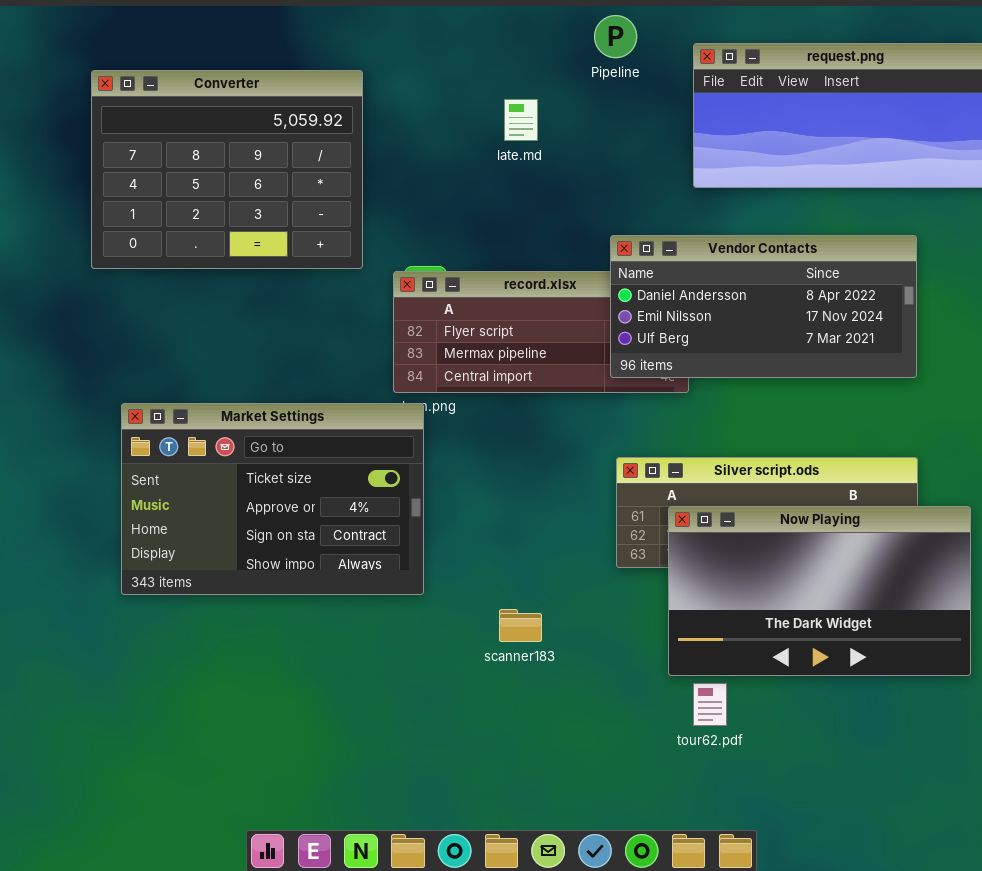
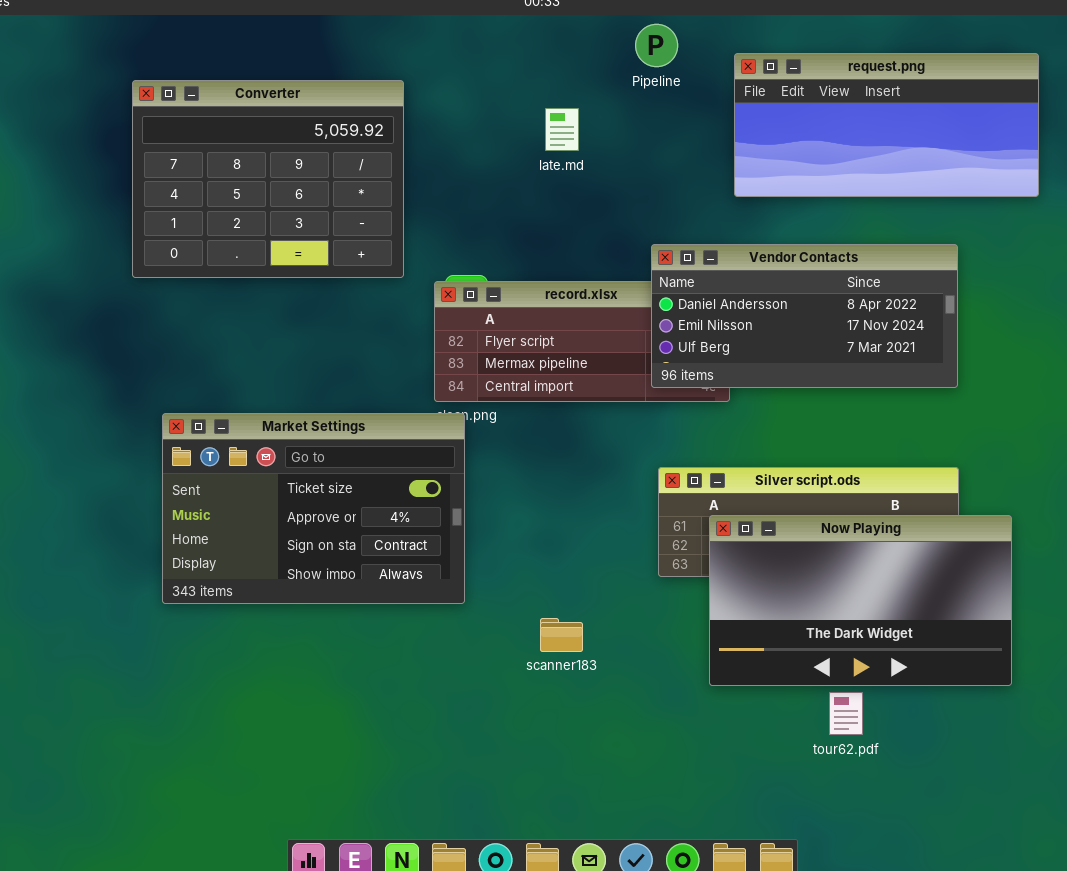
tour62.pdf: [693,683,727,726] -> [829,692,863,735], moved

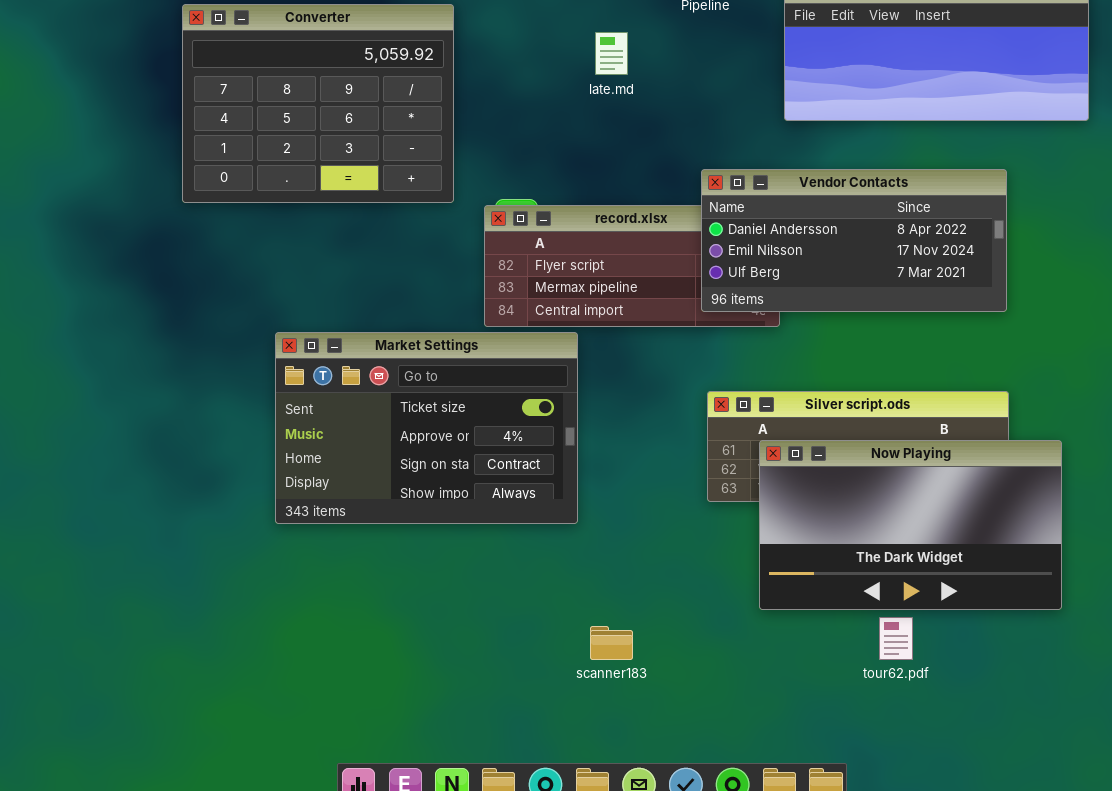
Market Settings: [162,413,465,604] -> [275,332,578,524], moved
scanner183: [540,618,583,652] -> [590,626,633,660], moved

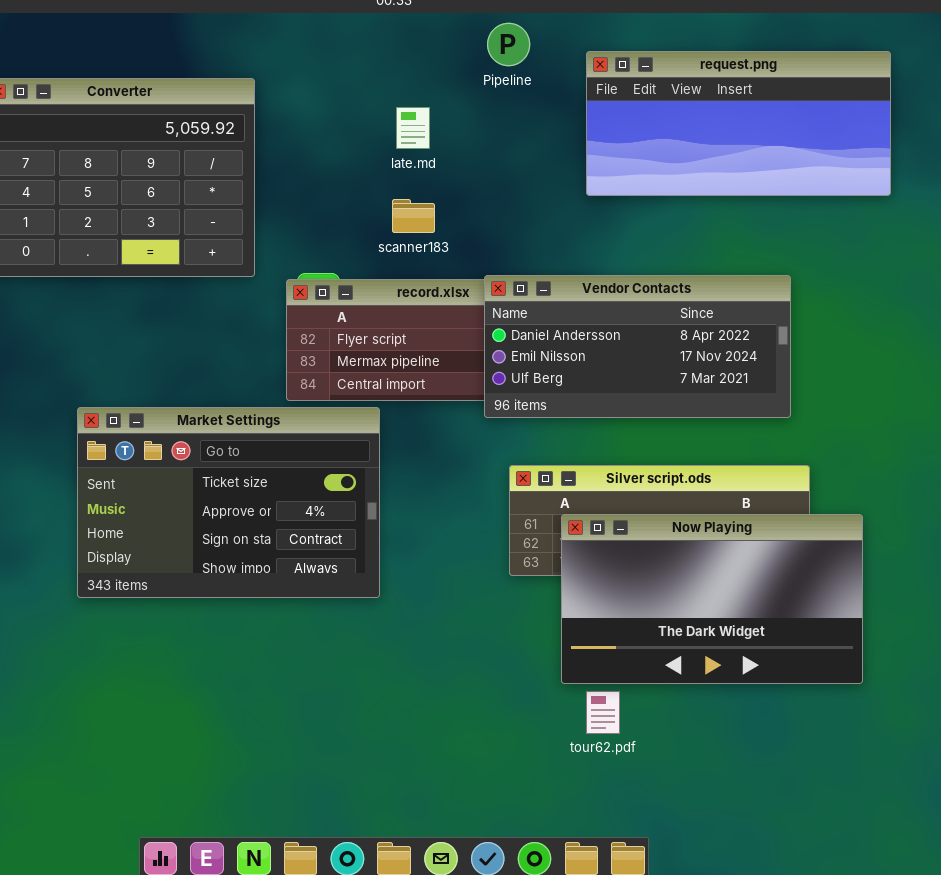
Vendor Contacts: [701,169,1007,312] -> [484,275,791,418], moved
tour62.pdf: [879,617,913,660] -> [586,691,620,734], moved
scanner183: [590,626,633,660] -> [392,199,435,233], moved

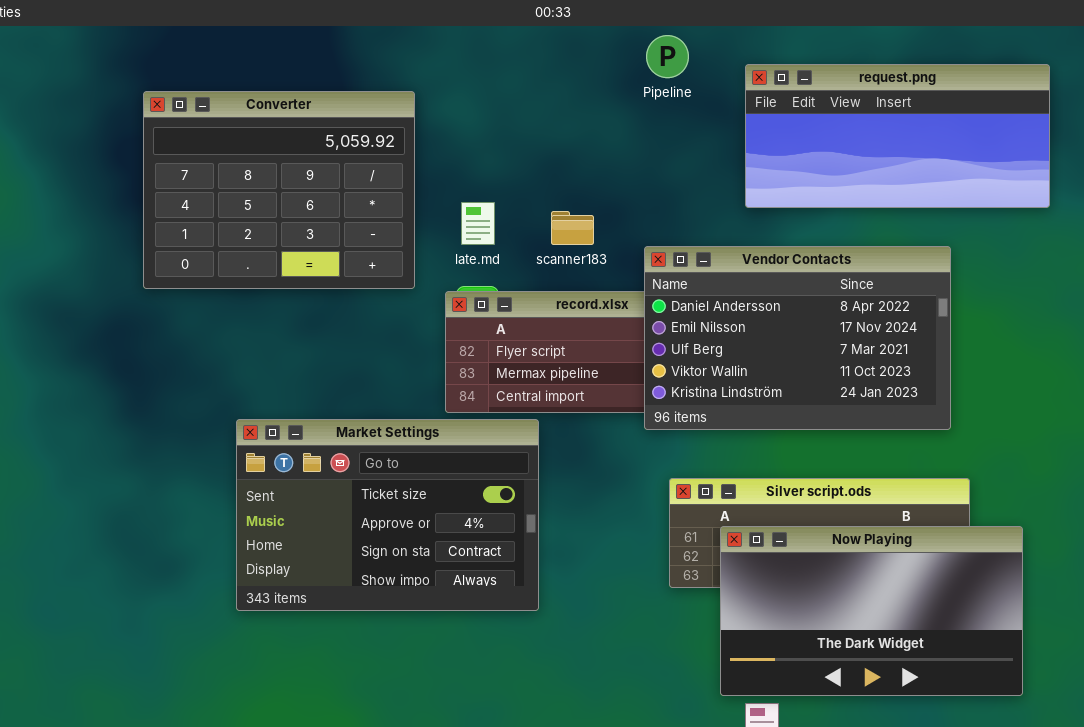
late.md: [396,107,430,149] -> [461,202,495,245], moved
Vendor Contacts: [484,275,791,418] -> [644,246,951,430], resized

